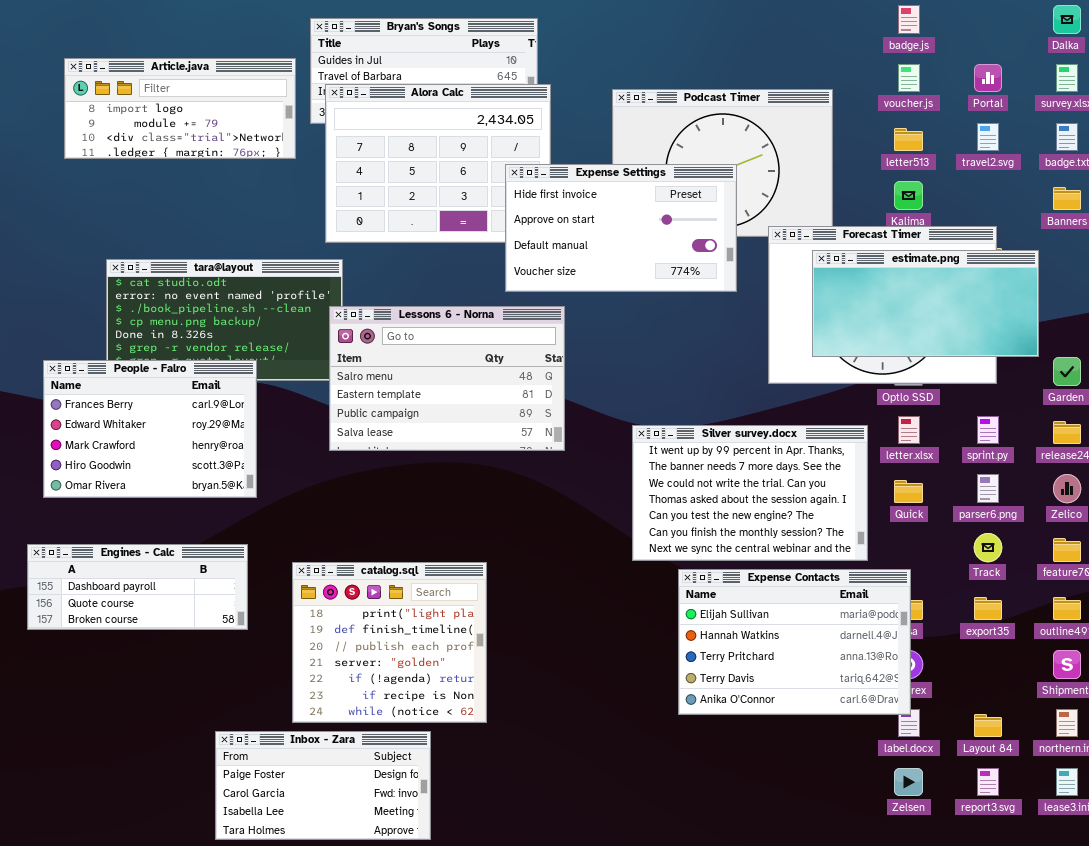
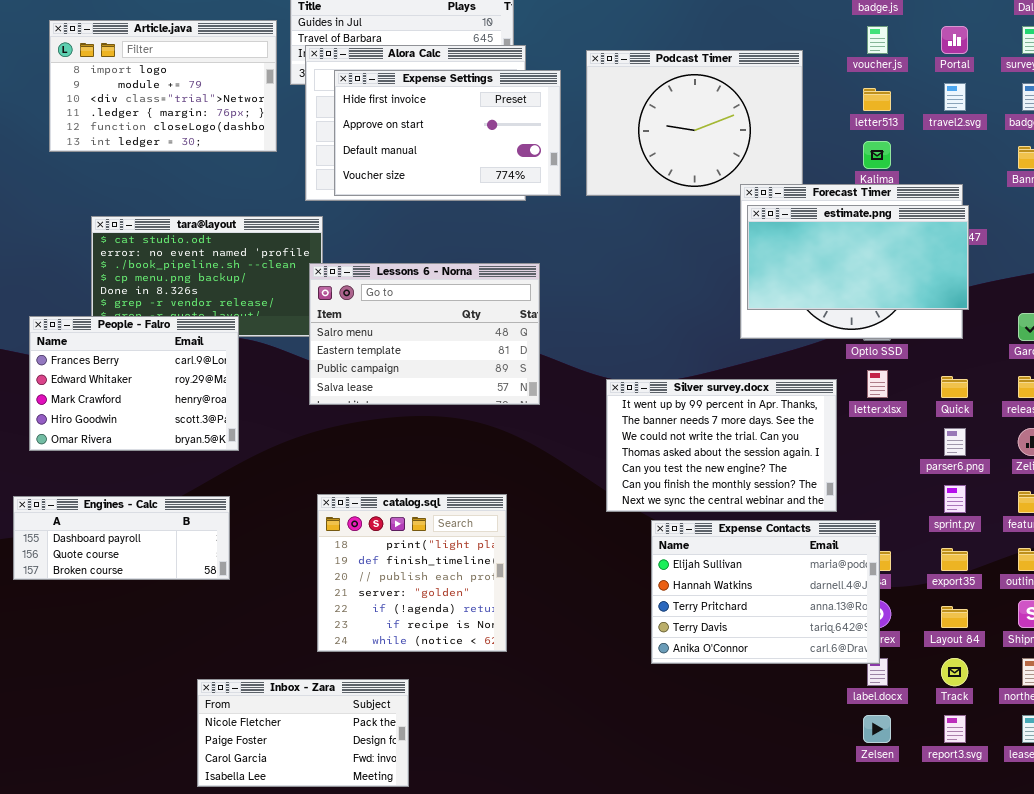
Article.java: [64,58,296,159] -> [49,20,277,152], resized
Expense Settings: [505,164,737,292] -> [334,70,561,196], moved
estimate.png: [812,250,1039,357] -> [747,205,969,310], moved
sprint.py: [977,416,999,444] -> [944,485,966,513], moved
Quick: [894,480,923,503] -> [941,376,968,398], moved
Track: [974,533,1002,562] -> [941,658,968,686], moved
catalog.sql: [292,562,487,723] -> [317,494,507,652], moved
Layout 84: [974,714,1002,737] -> [941,606,968,628], moved
Inbox - Zara: [215,731,431,840] -> [197,679,409,787], scrolled up 1 row

